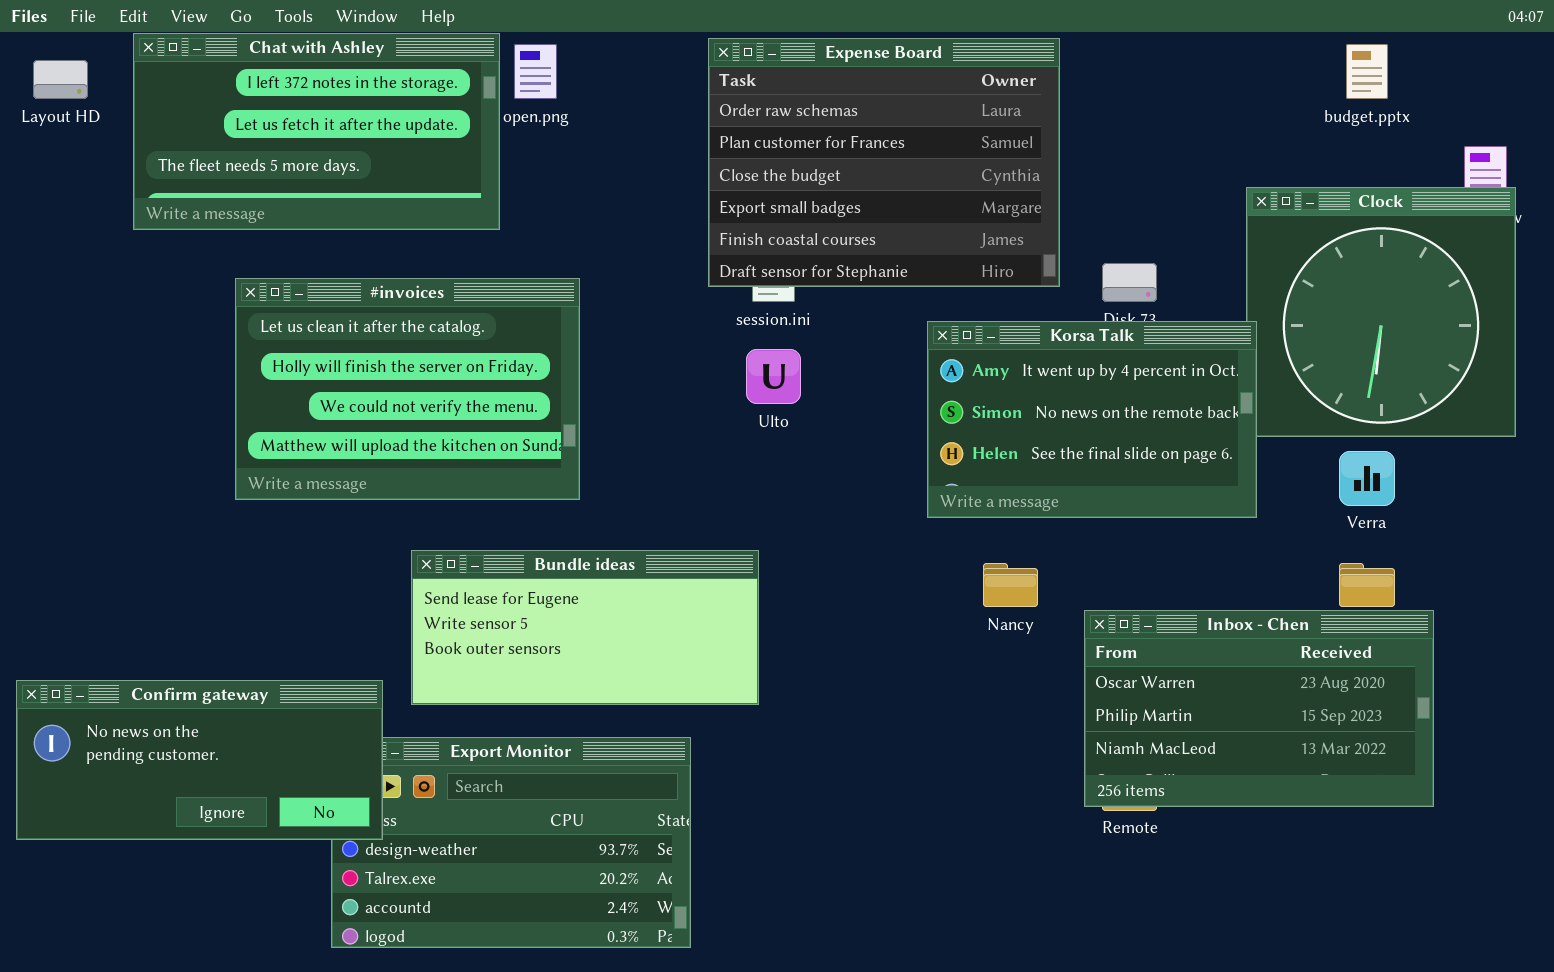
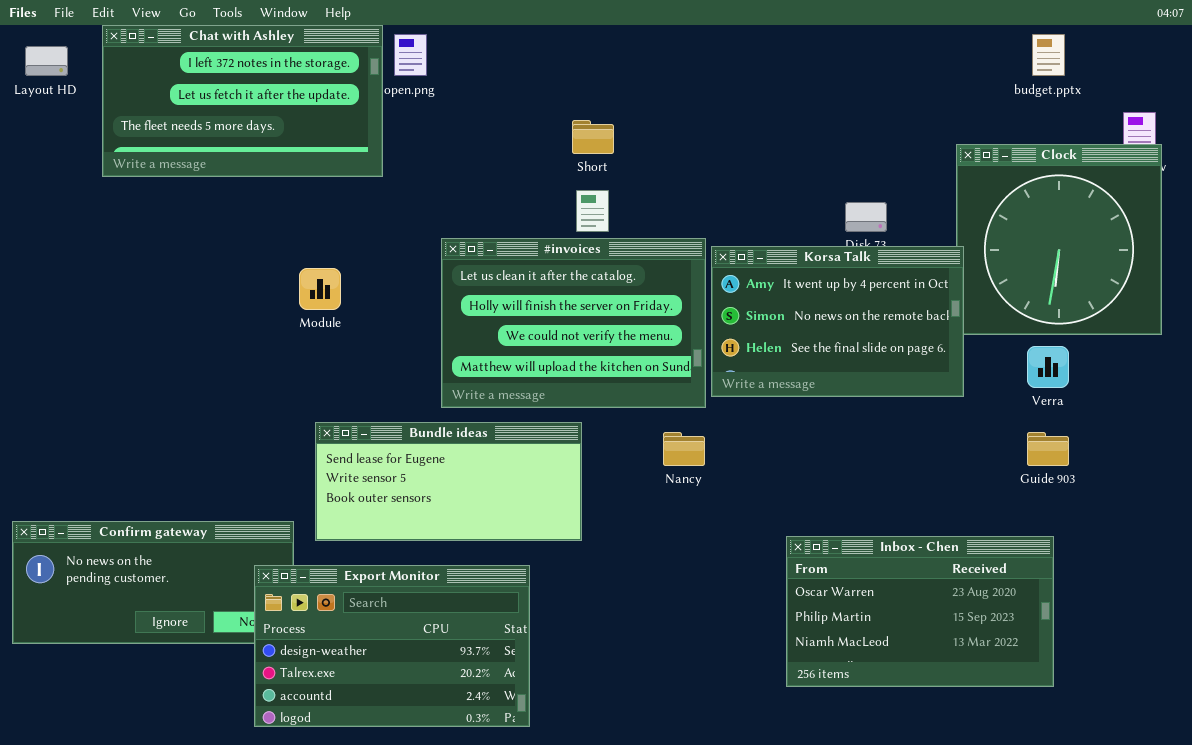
Expense Board: [708,38,1060,287] -> none, closed
#invoices: [235,278,580,500] -> [441,238,706,408], moved
Nancy: [983,563,1038,607] -> [663,432,705,466], moved
Inbox - Chen: [1084,610,1434,807] -> [786,536,1054,687], moved
Export Monitor: [331,737,691,948] -> [254,565,530,727], raised

